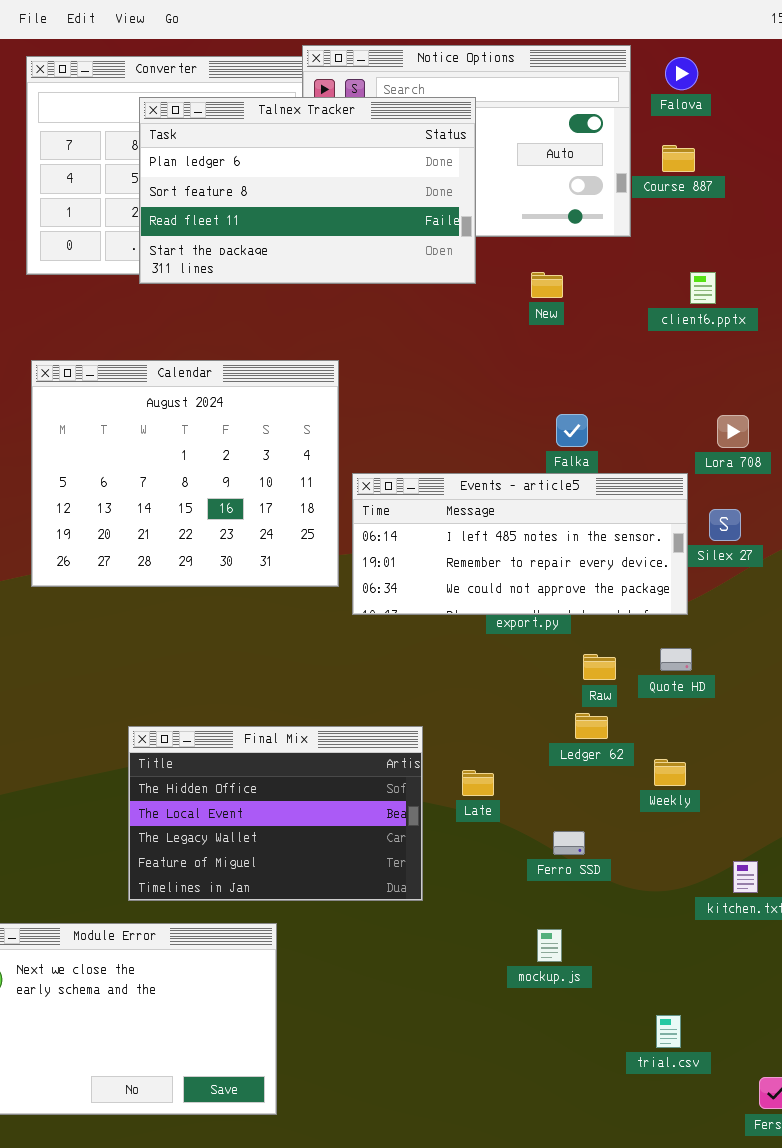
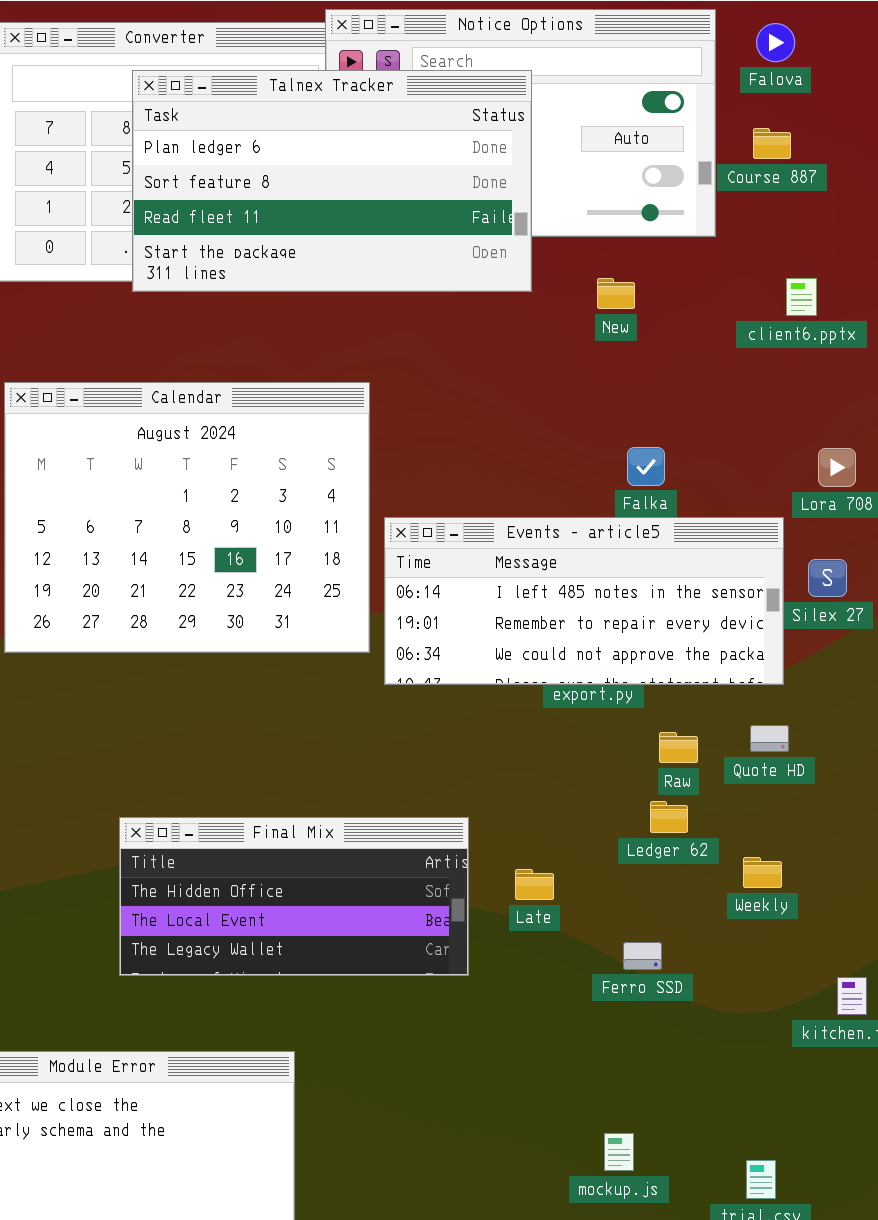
Final Mix: [128,726,423,901] -> [119,817,469,976], resized
mockup.js: [537,929,562,962] -> [604,1133,634,1171], moved

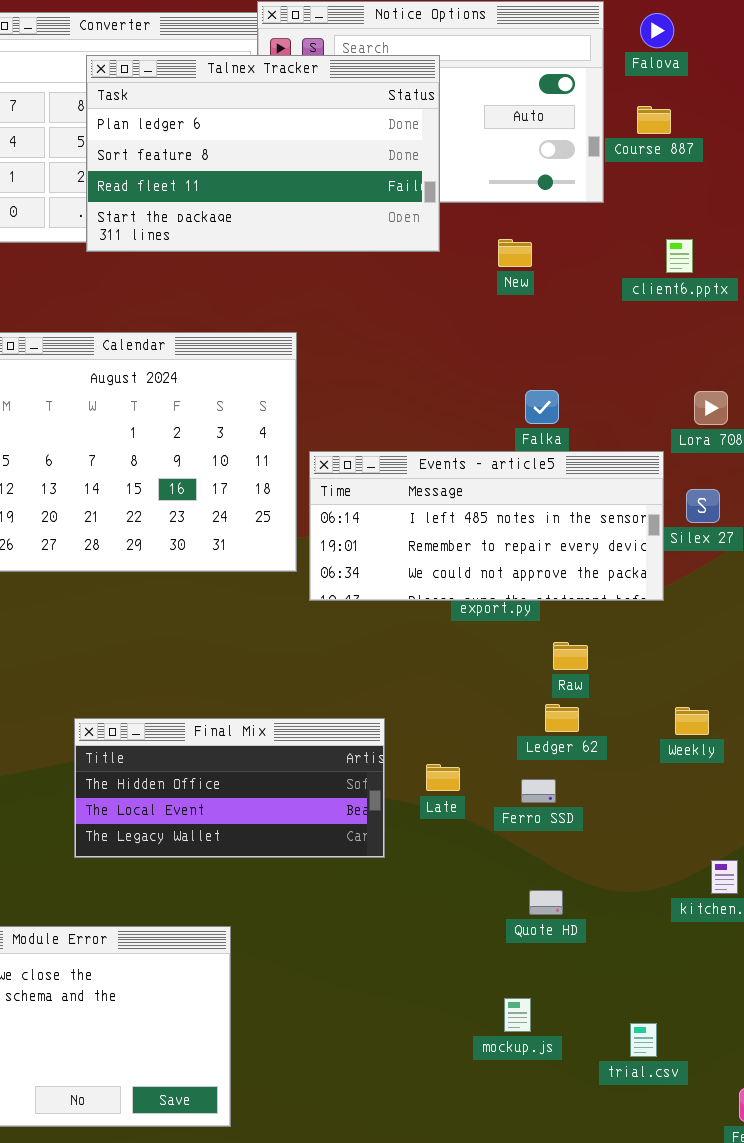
Quote HD: [750,725,789,752] -> [529,890,563,915], moved
Weekly: [743,857,782,888] -> [675,707,709,735], moved
Ferro SSD: [623,942,662,970] -> [521,779,556,803], moved

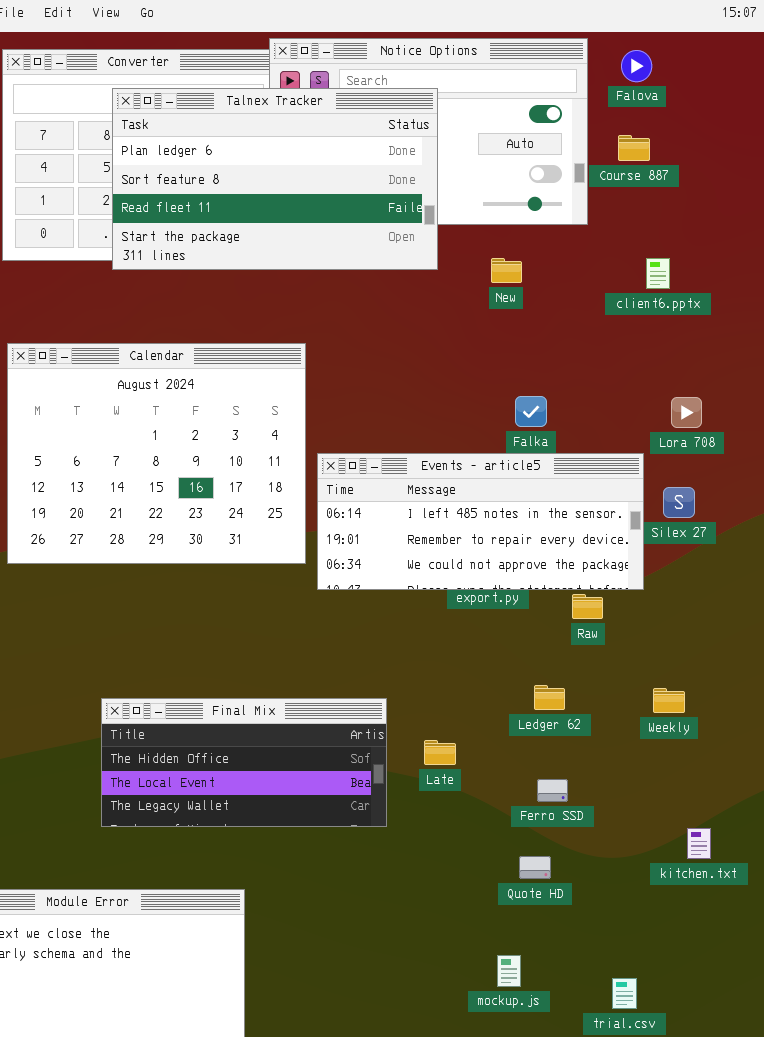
Raw: [553,642,588,670] -> [572,594,603,619], moved
Ferro SSD: [521,779,556,803] -> [537,779,568,802], moved

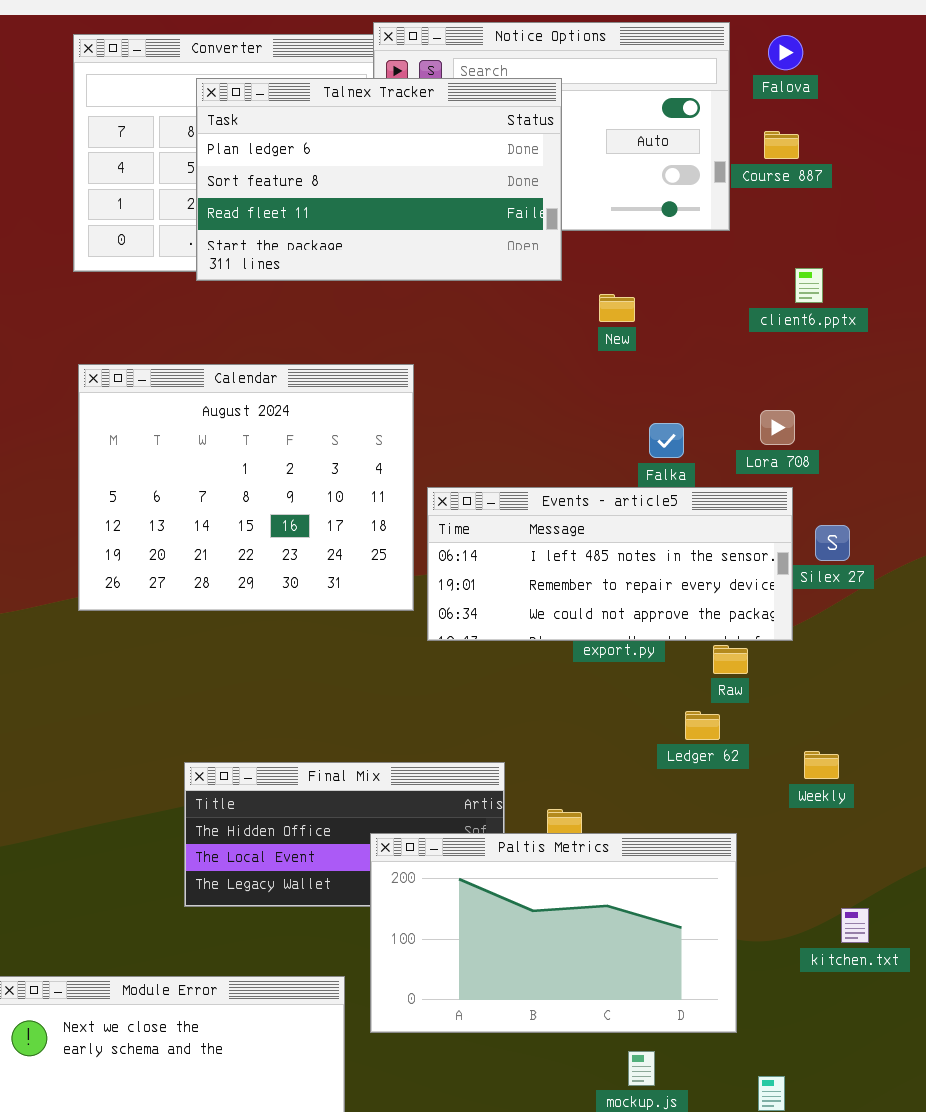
New: [491,258,522,283] -> [599,294,635,322], moved
Lora 708: [671,397,702,428] -> [760,410,795,445], moved
Ledger 62: [534,685,565,710] -> [685,711,720,740], moved
Paltis Metrics: none -> [370,833,737,1033], opened

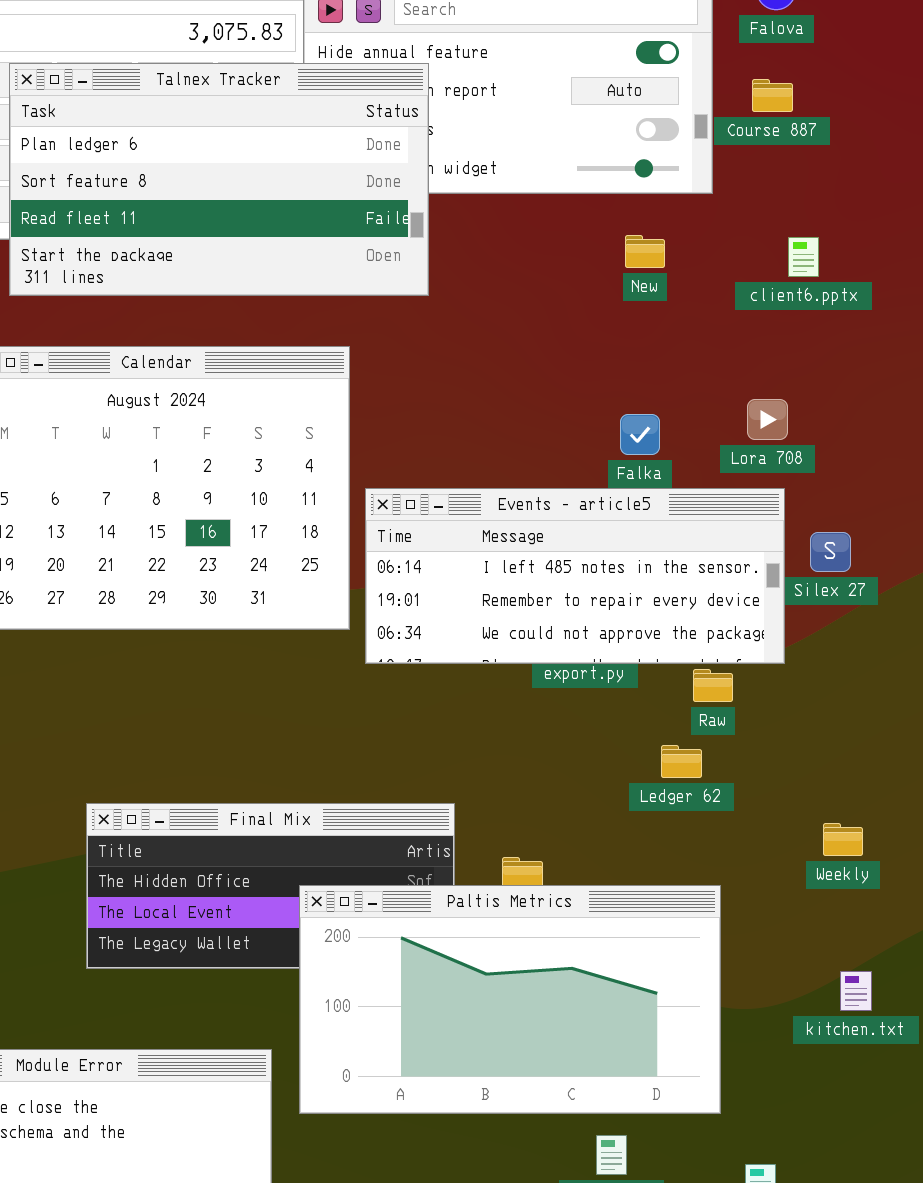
Talnex Tracker: [196,78,562,281] -> [9,63,429,296], moved
New: [599,294,635,322] -> [625,235,665,268], moved
Weekly: [804,751,839,779] -> [823,823,863,856], moved

